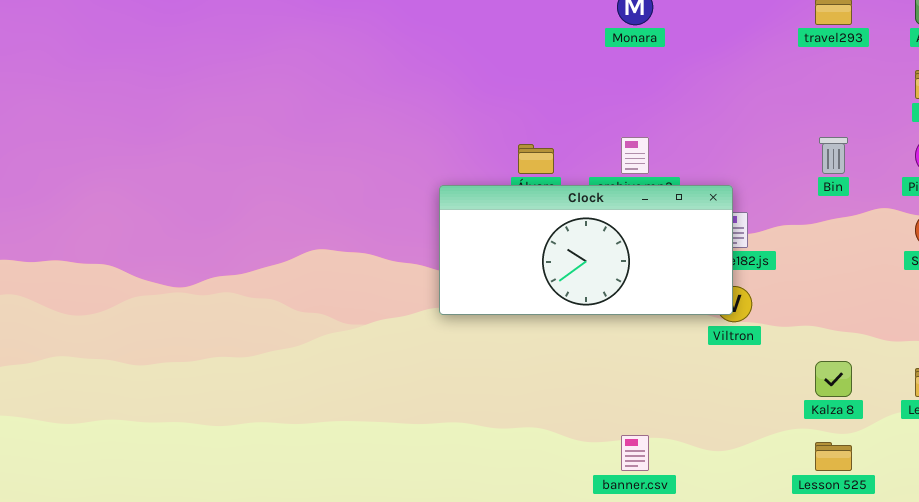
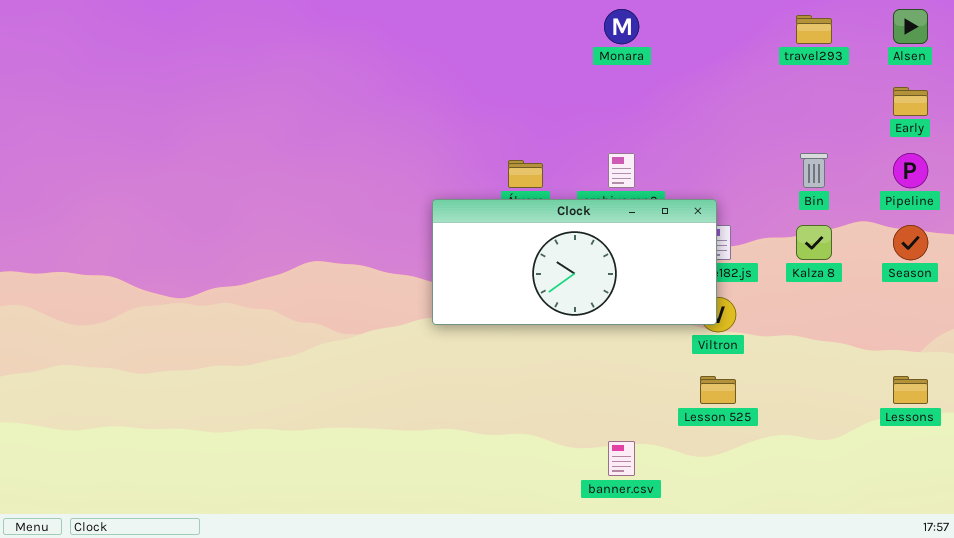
Kalza 8: [815,361,852,397] -> [796,225,832,260], moved
Lesson 525: [815,442,852,471] -> [700,376,736,404], moved

